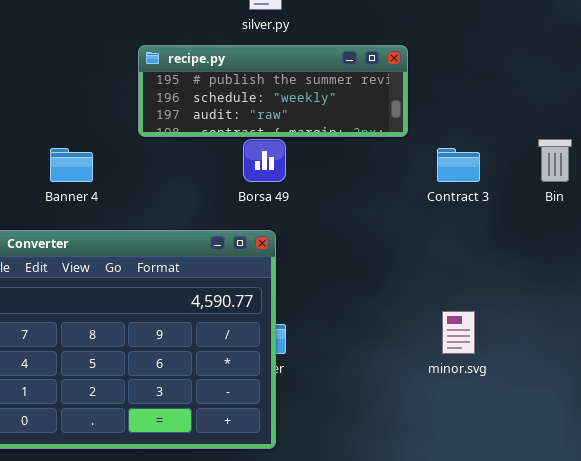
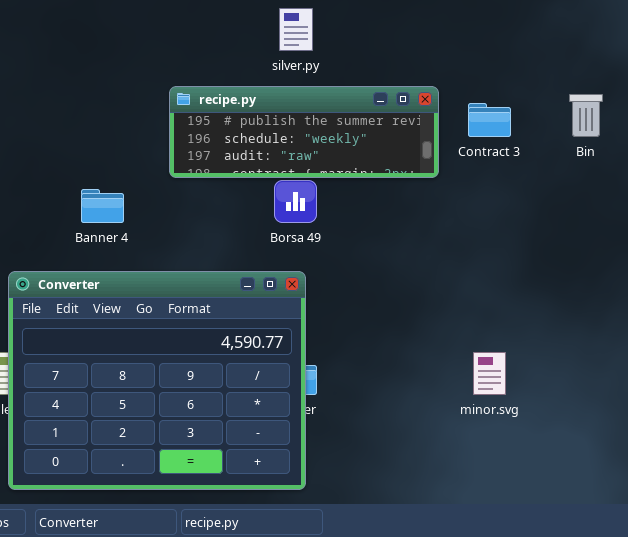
Bin: [538,139,572,182] -> [569,94,603,137], moved
Contract 3: [437,148,480,182] -> [468,103,511,137], moved

